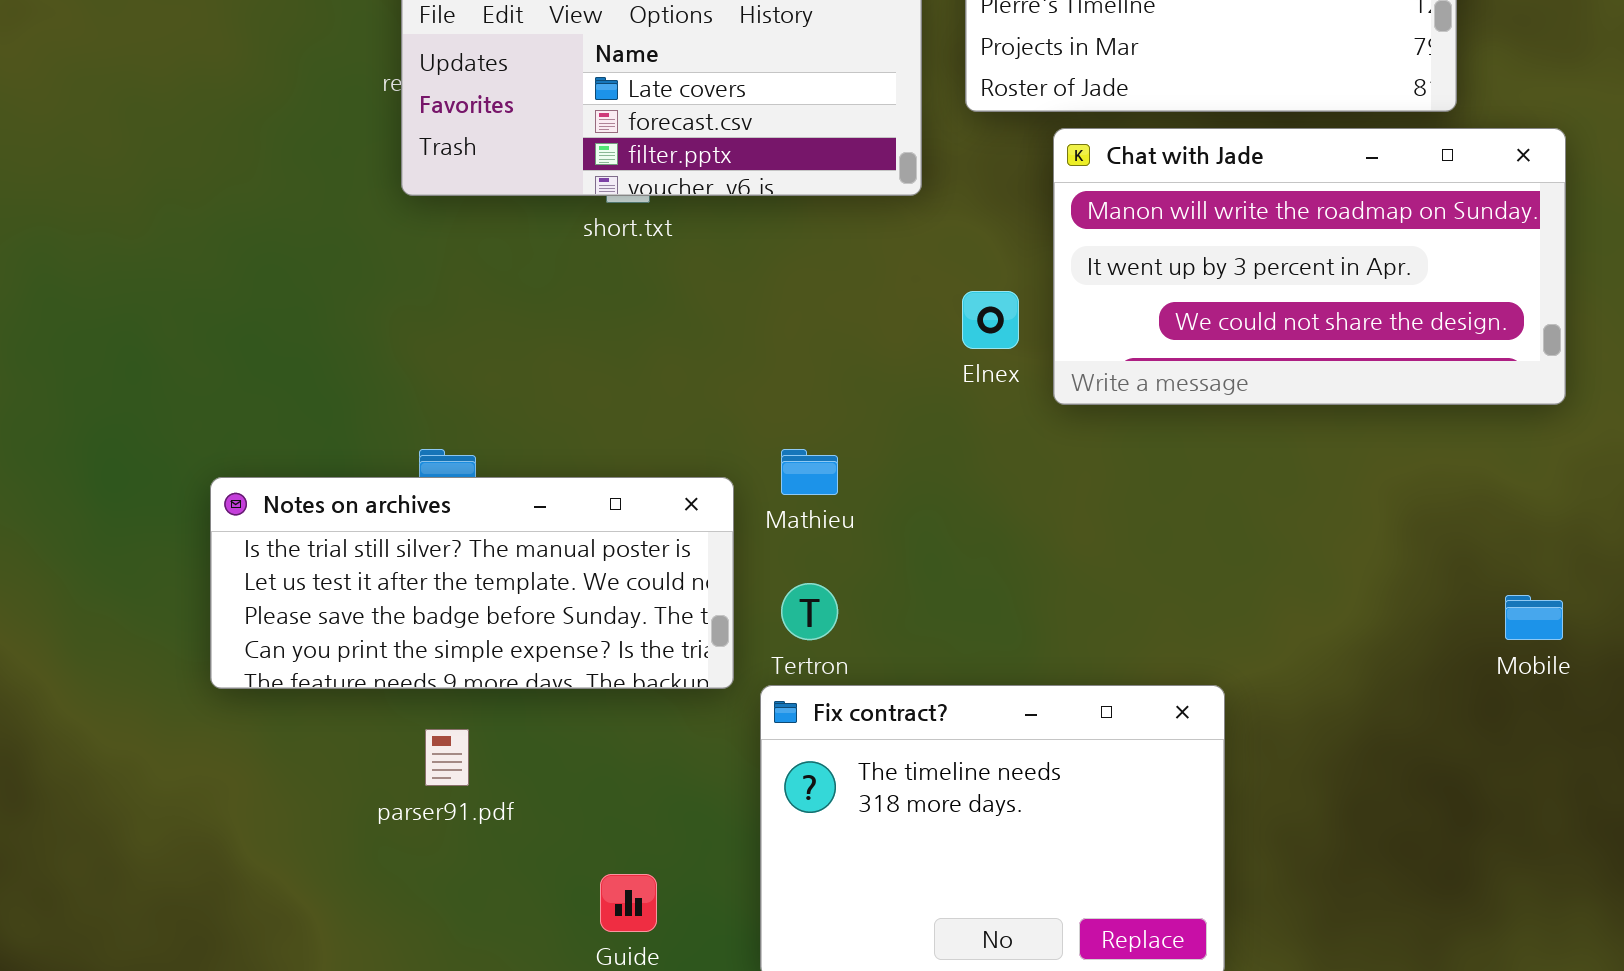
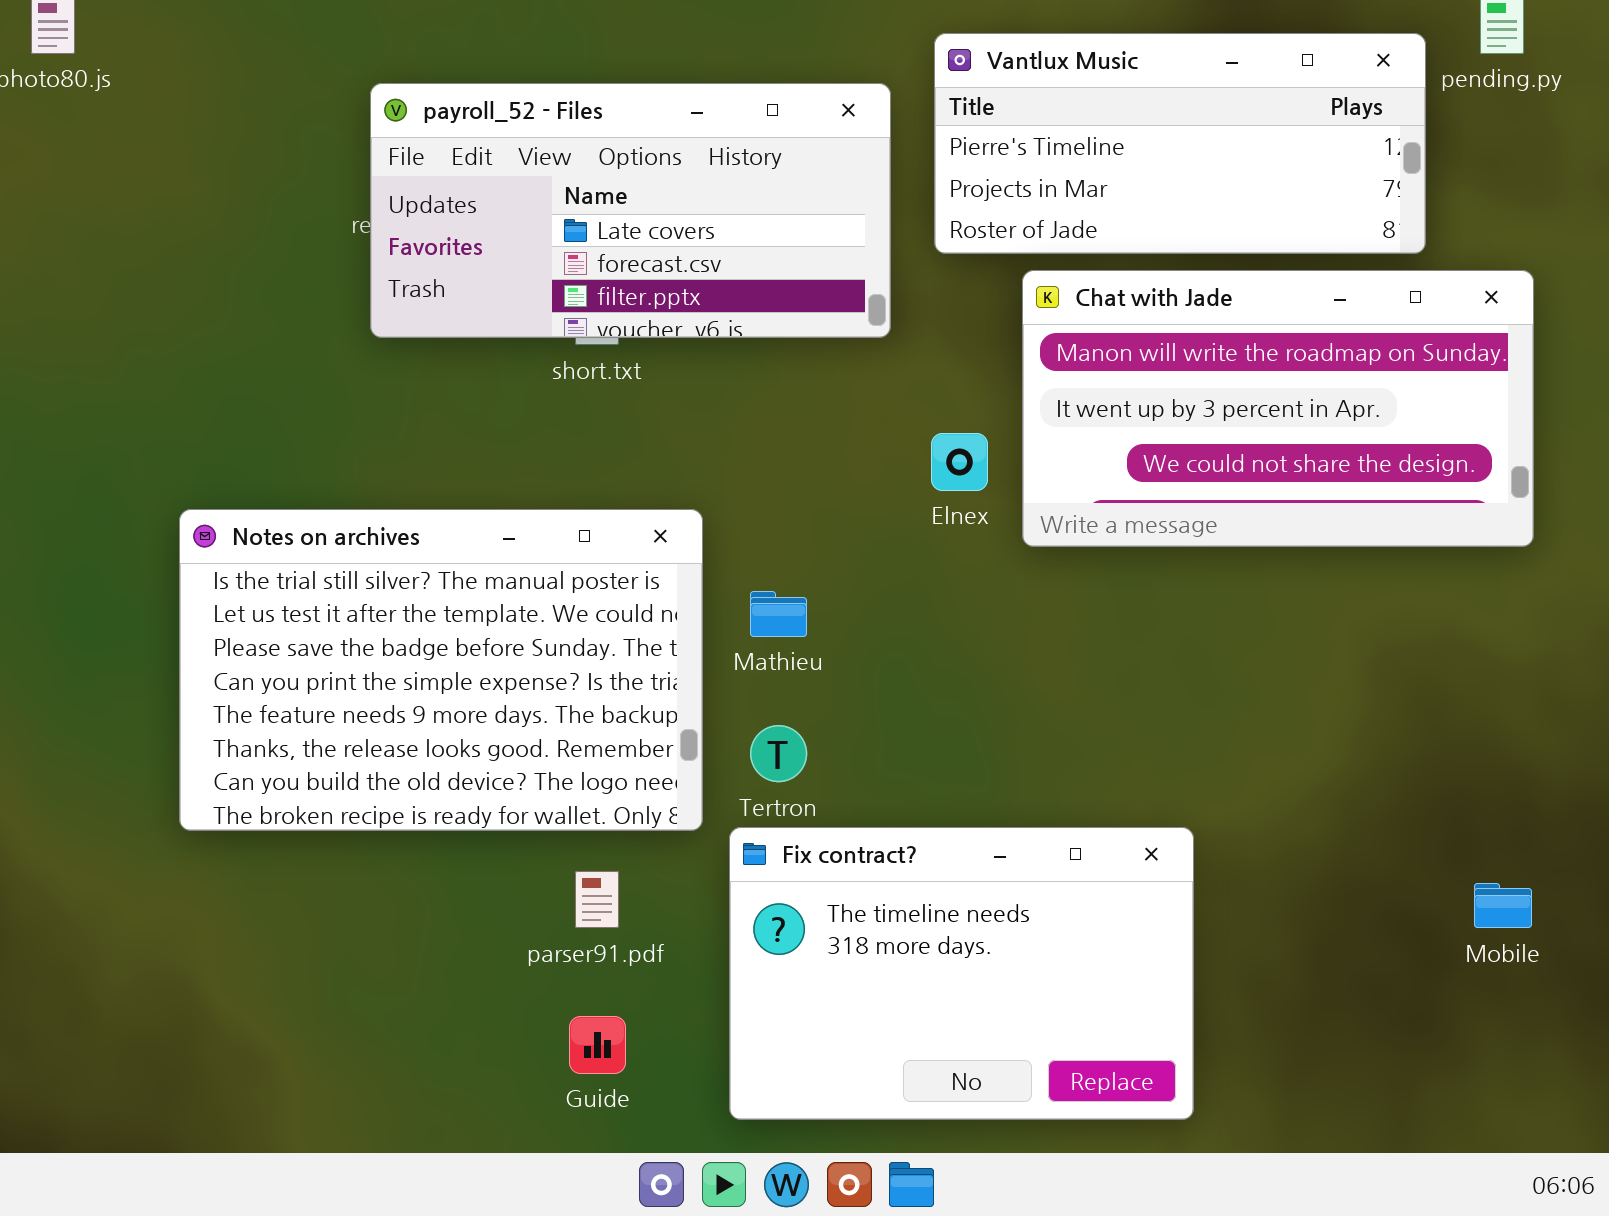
Notes on archives: [210,477,734,689] -> [179,509,703,831], resized
Mobile: [1505,595,1563,640] -> [1474,883,1532,928], moved
parser91.pdf: [425,729,469,786] -> [575,871,619,928], moved

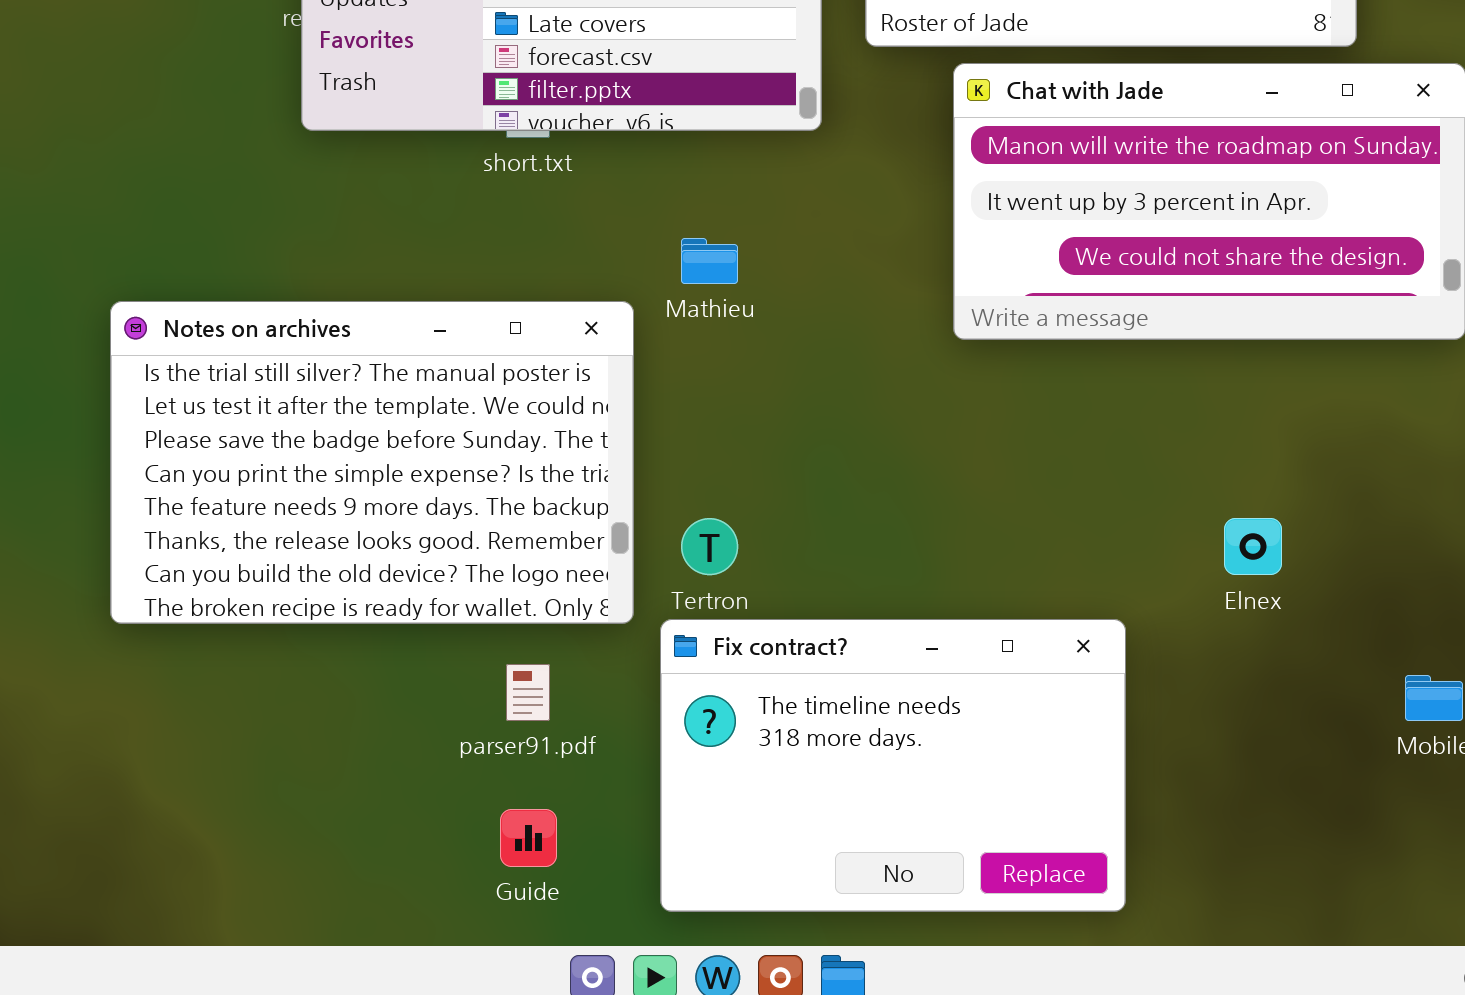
Elnex: [931,433,988,491] -> [1224,518,1282,575], moved
Mathieu: [750,591,807,637] -> [681,238,738,284], moved

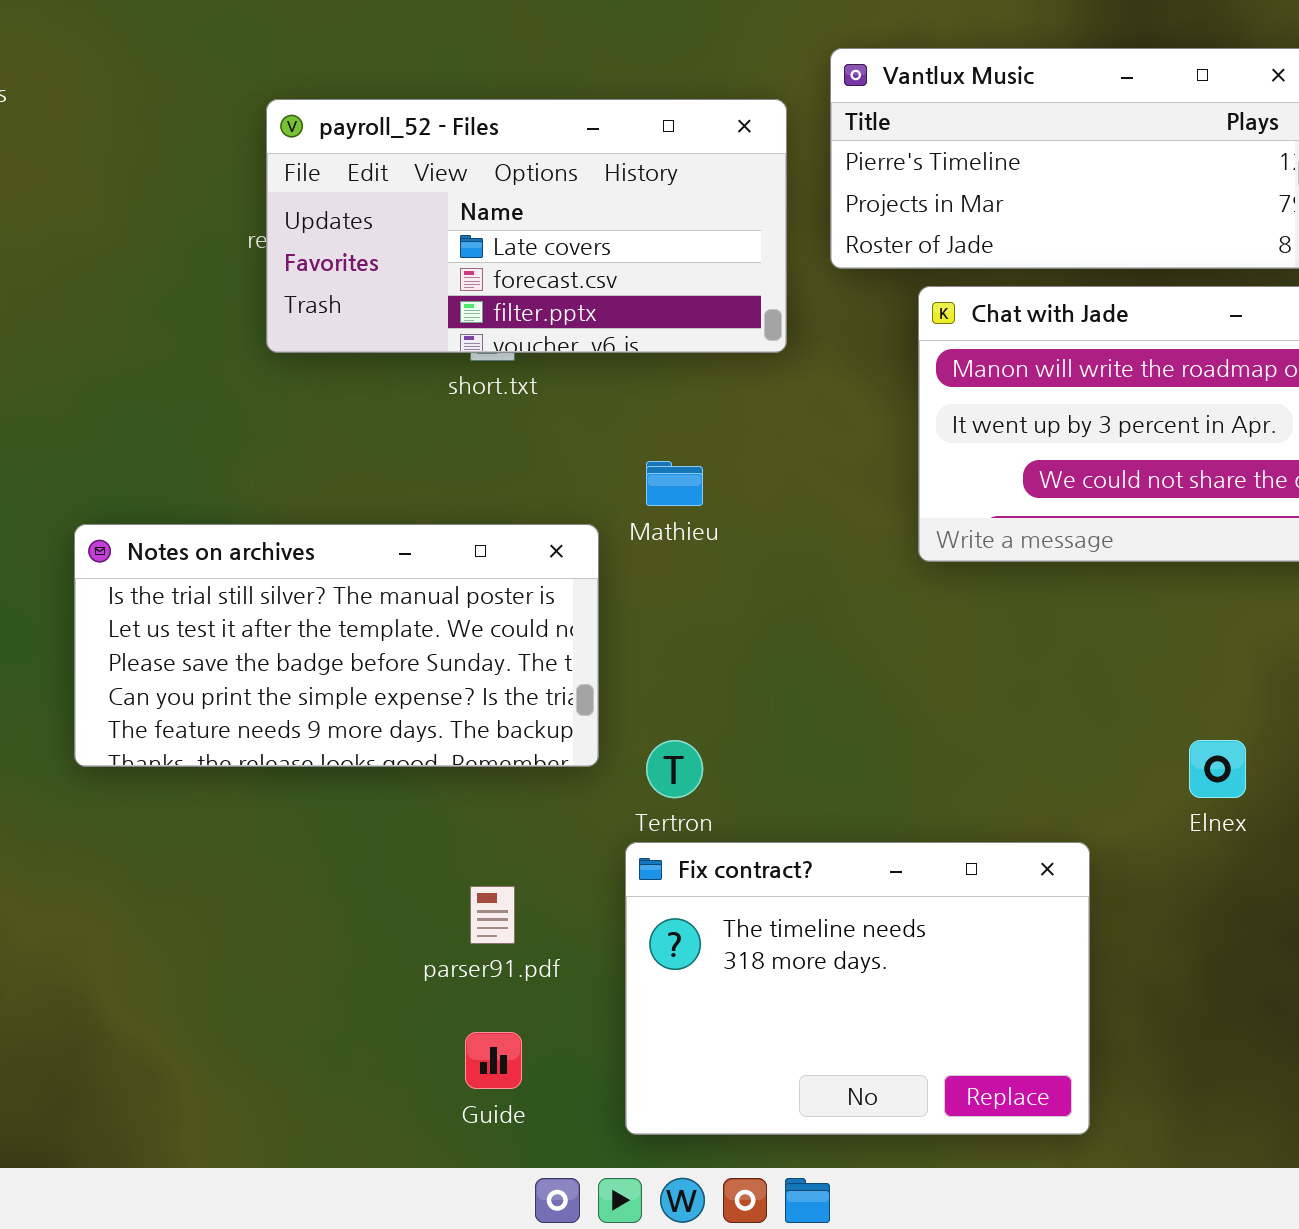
Notes on archives: [110,301,634,624] -> [74,524,599,767], resized

